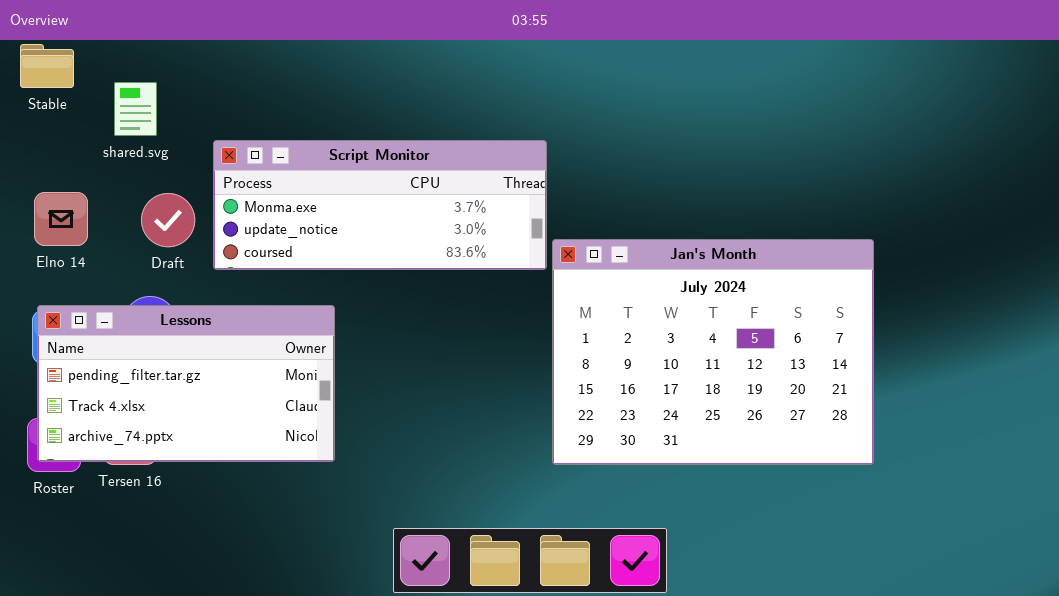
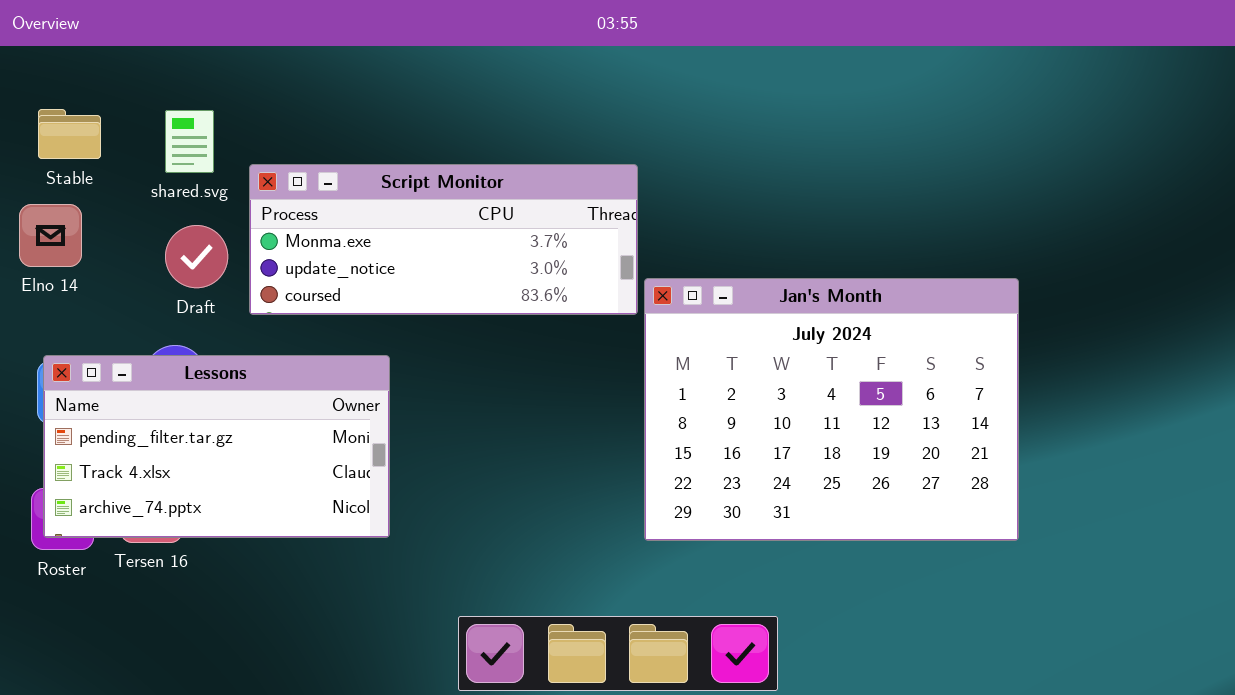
Stable: [20,44,74,88] -> [38,109,101,159], moved
shared.svg: [114,82,157,136] -> [165,110,214,173], moved
Elno 14: [34,192,88,246] -> [19,204,82,267], moved

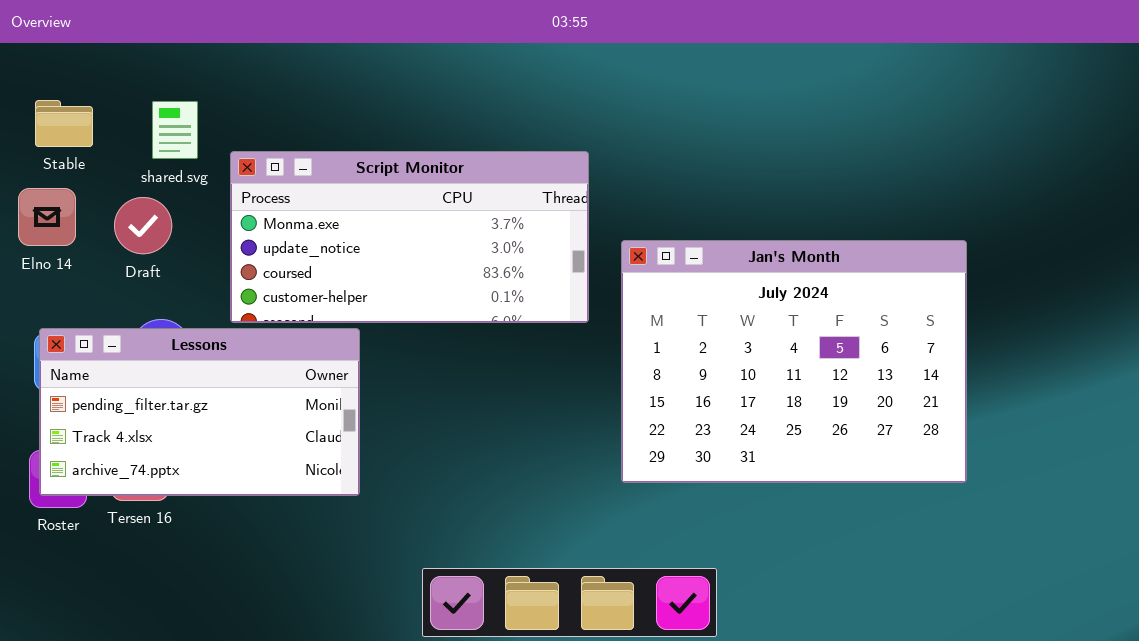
Script Monitor: [249,164,638,315] -> [230,151,589,323], resized
Draft: [165,225,228,288] -> [114,197,172,254], moved
Jan's Month: [644,278,1019,541] -> [621,240,967,483], moved

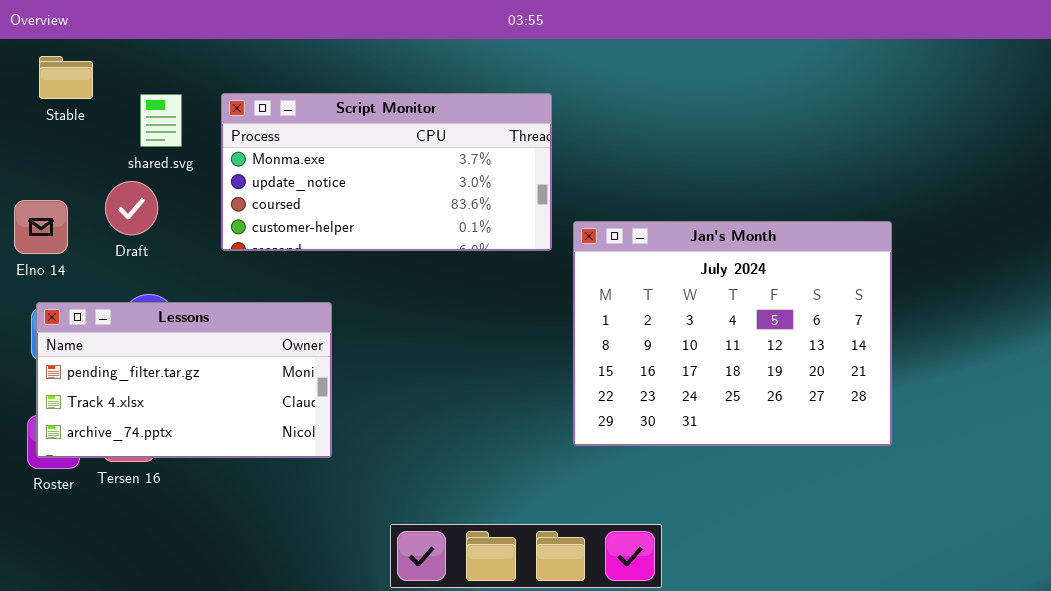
Stable: [35,100,93,147] -> [39,56,93,99], moved
Script Monitor: [230,151,589,323] -> [221,93,552,251], moved
Elno 14: [18,188,76,246] -> [14,200,68,254], moved

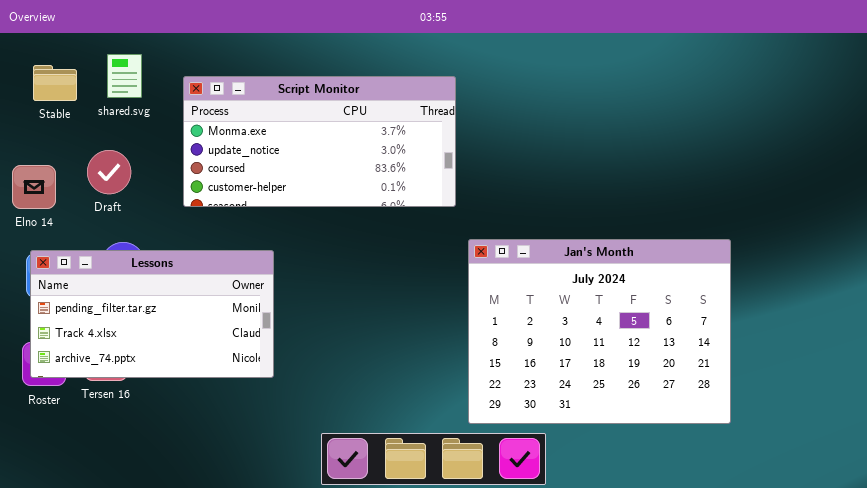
Stable: [39,56,93,99] -> [33,65,77,101], moved
shared.svg: [140,94,182,147] -> [107,54,142,98], moved
Jan's Month: [573,221,892,446] -> [468,239,731,424], moved

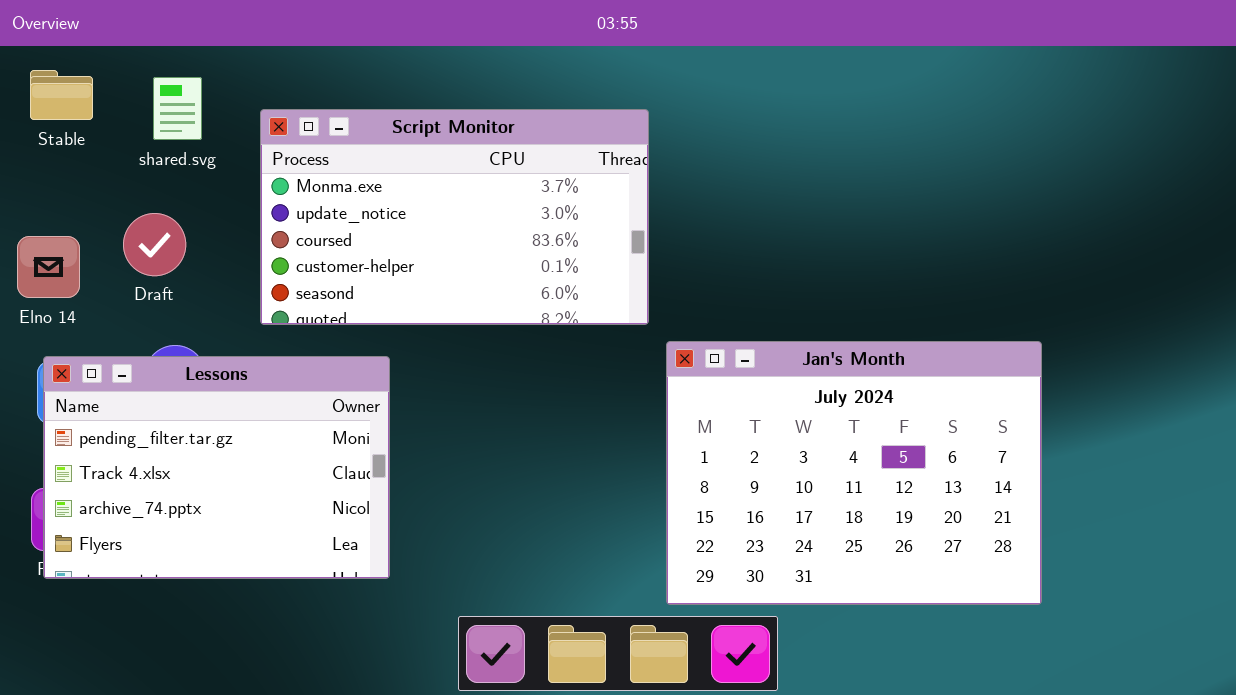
Stable: [33,65,77,101] -> [30,70,93,120], moved
Script Monitor: [183,76,456,207] -> [260,109,649,325], resized
Lessons: [30,250,274,378] -> [43,356,390,579], resized

